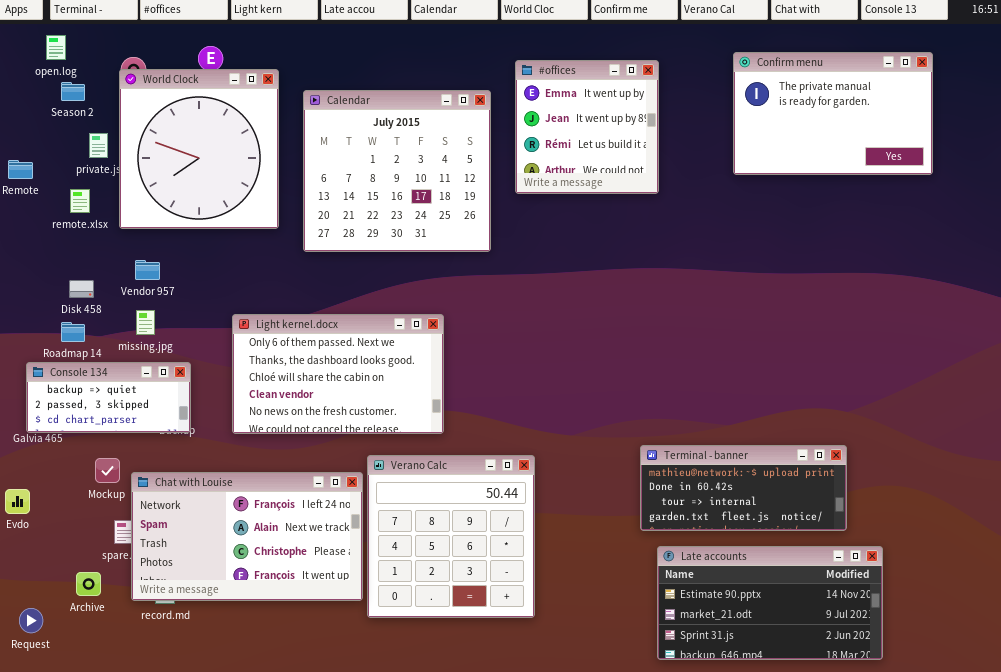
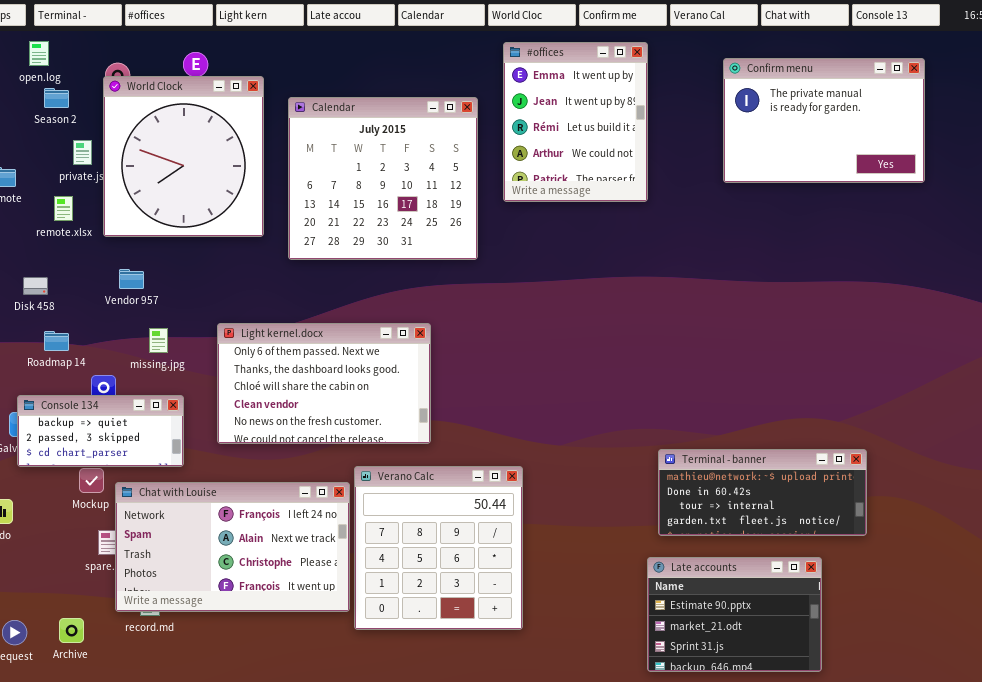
#offices: [515,60,659,194] -> [503,42,648,202], resized
Disk 458: [69,280,94,298] -> [23,277,48,295], moved
missing.jpg: [136,310,155,335] -> [149,328,168,353], moved
Console 134: [26,362,191,433] -> [17,395,184,467], moved
Terminal - banner: [640,445,847,531] -> [658,449,867,536], moved
Late accounts: [657,546,883,660] -> [647,557,822,672], resized
Archive: [76,572,101,596] -> [59,618,84,643], moved

